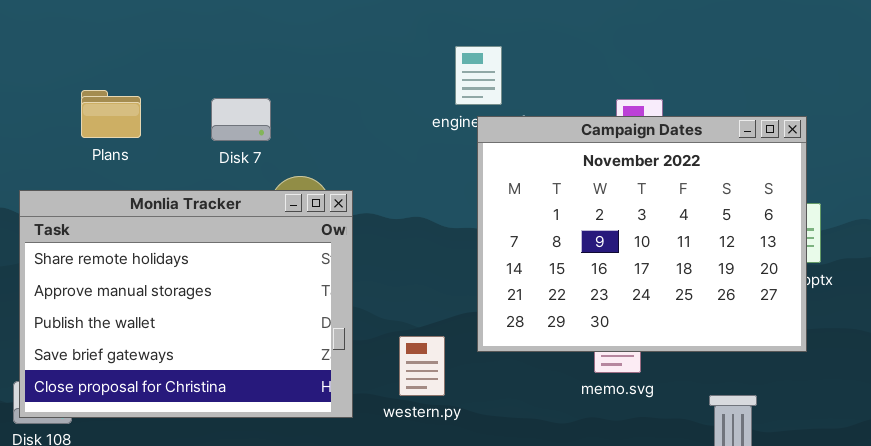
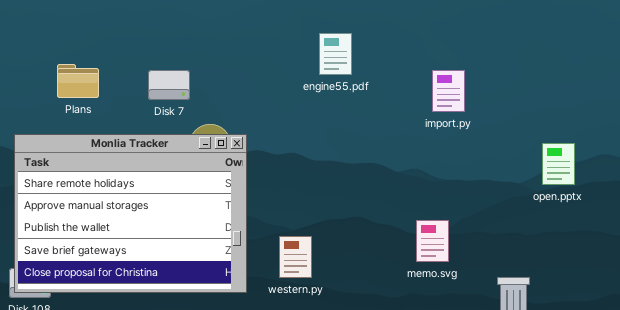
Campaign Dates: [477,116,807,352] -> none, closed

